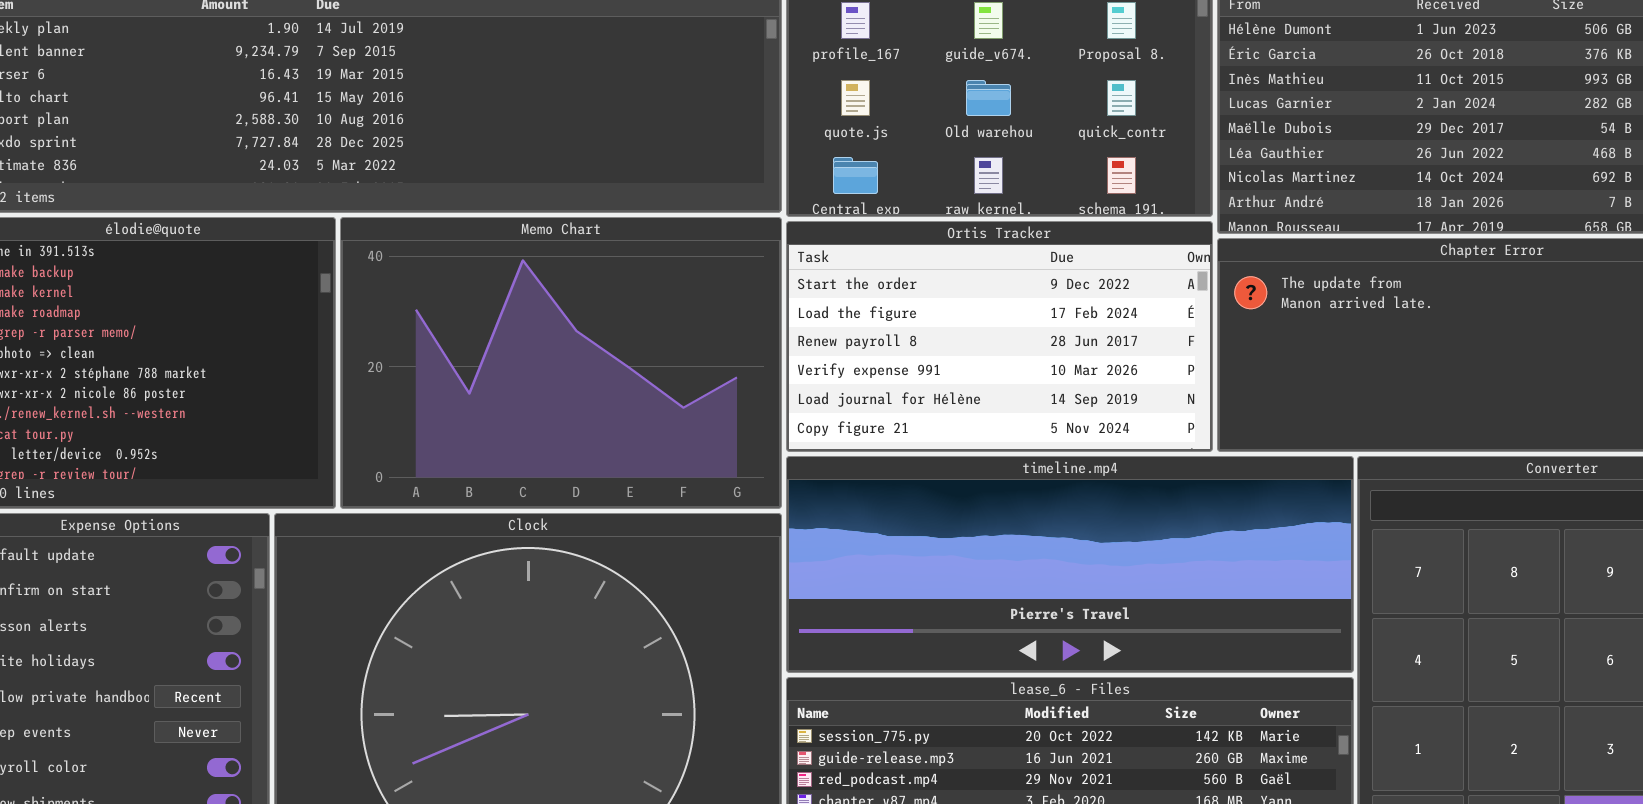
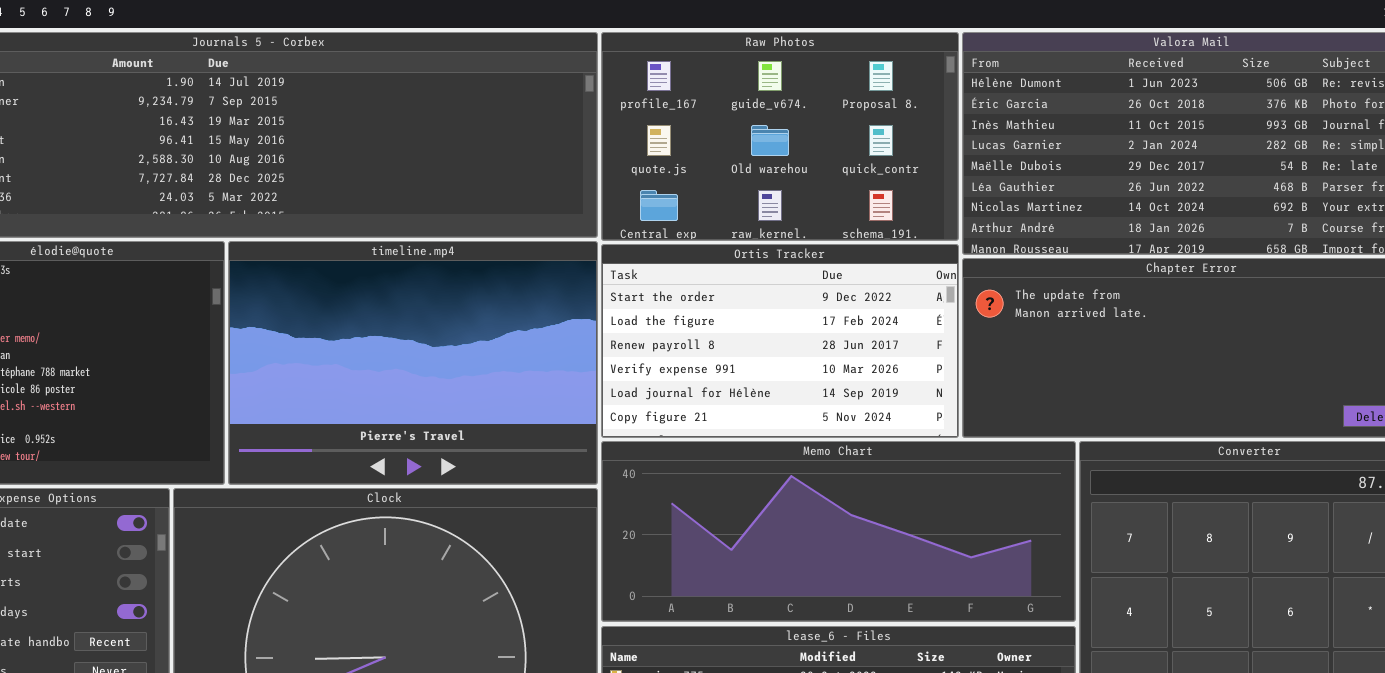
Memo Chart: [340,217,782,509] -> [601,441,1076,622], moved, resized
timeline.mp4: [786,456,1354,673] -> [228,241,598,485], moved, resized

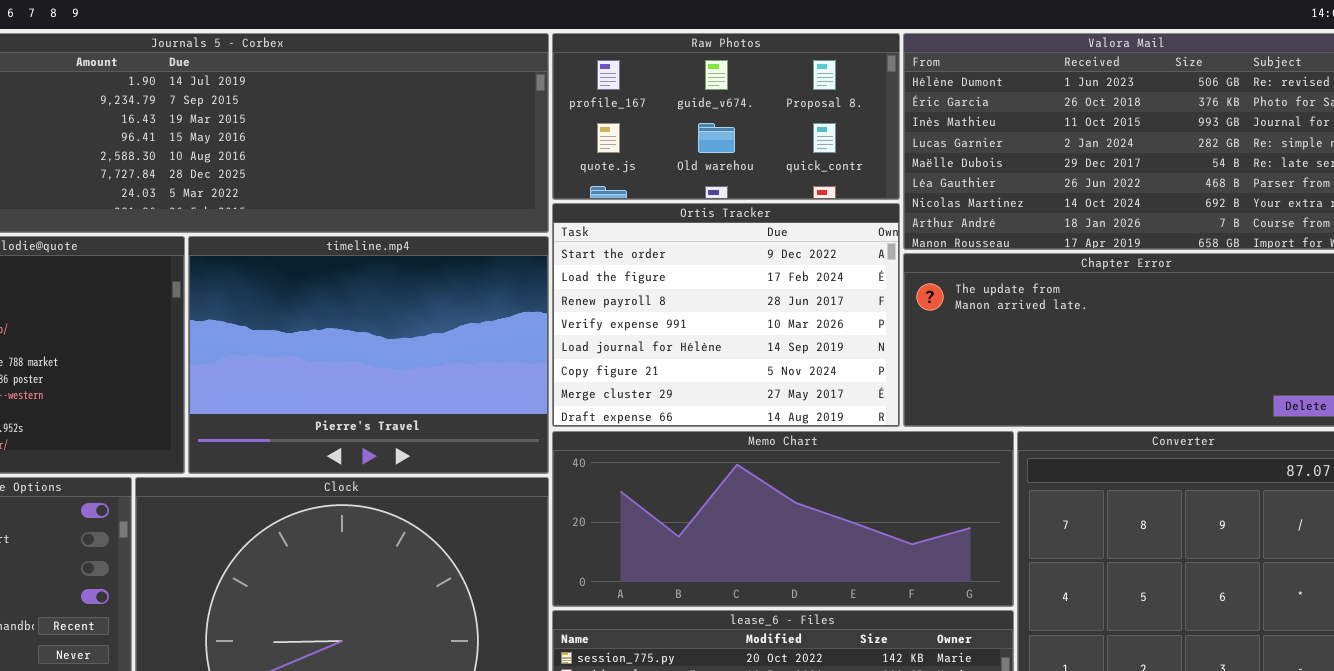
Raw Photos: [601,32,959,241] -> [552,33,900,200], resized
Ortis Tracker: [601,244,959,438] -> [552,203,900,427], resized

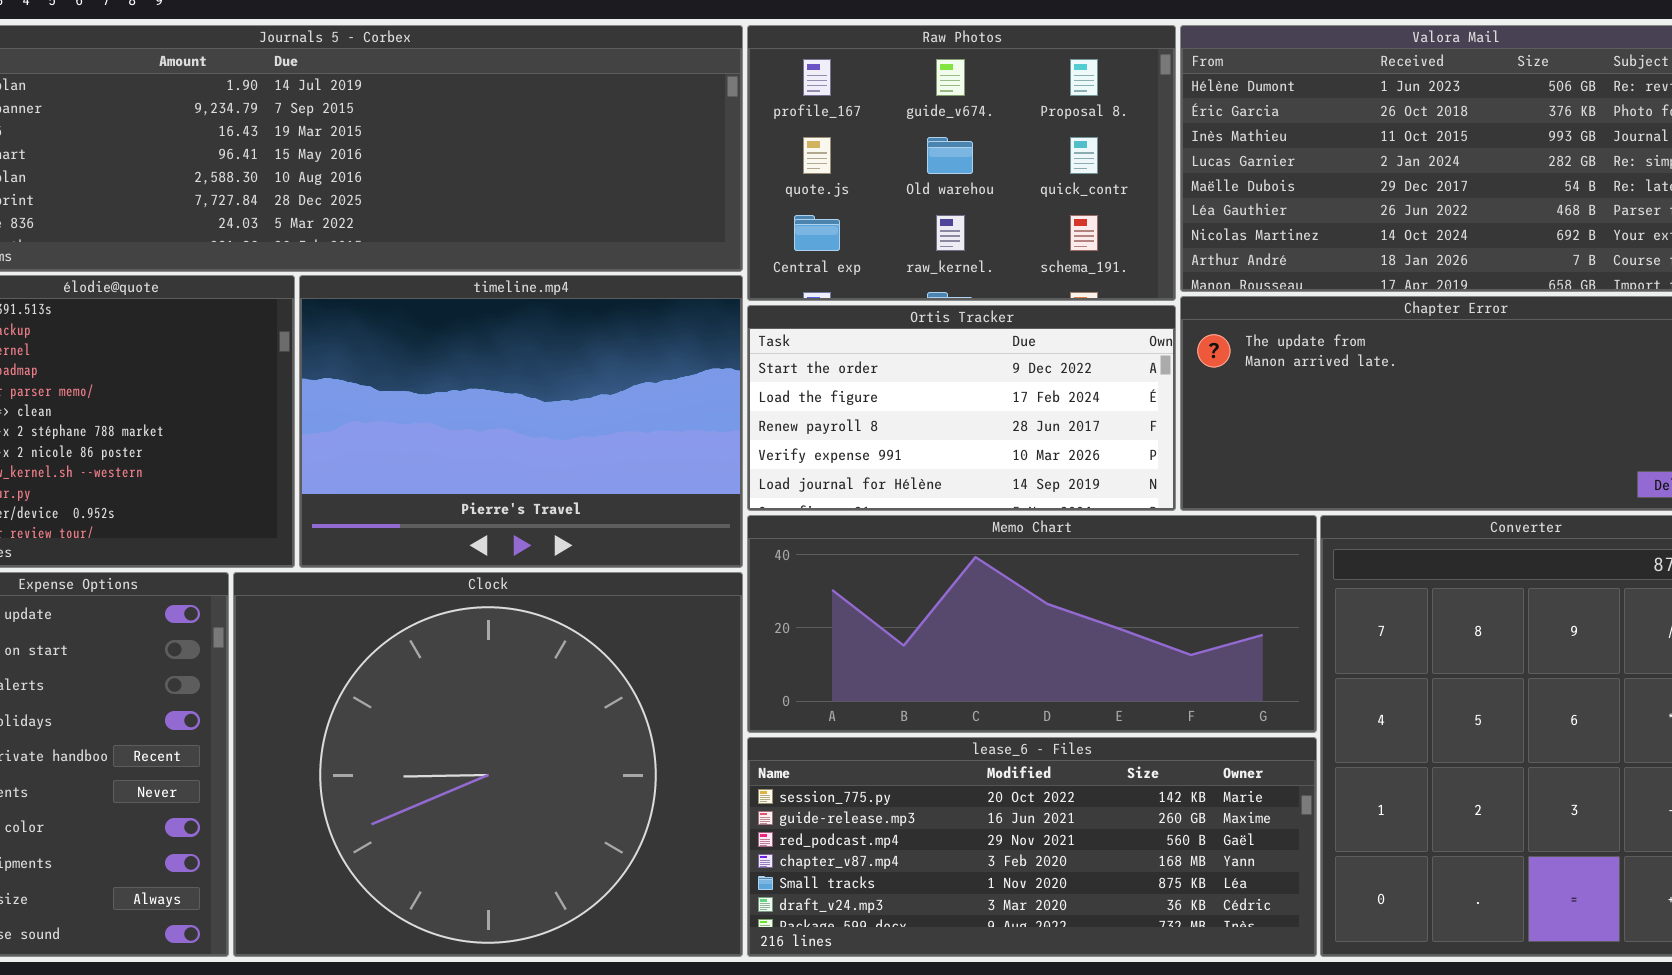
Raw Photos: [552,33,900,200] -> [747,25,1176,301], resized
Ortis Tracker: [552,203,900,427] -> [747,305,1176,511], resized

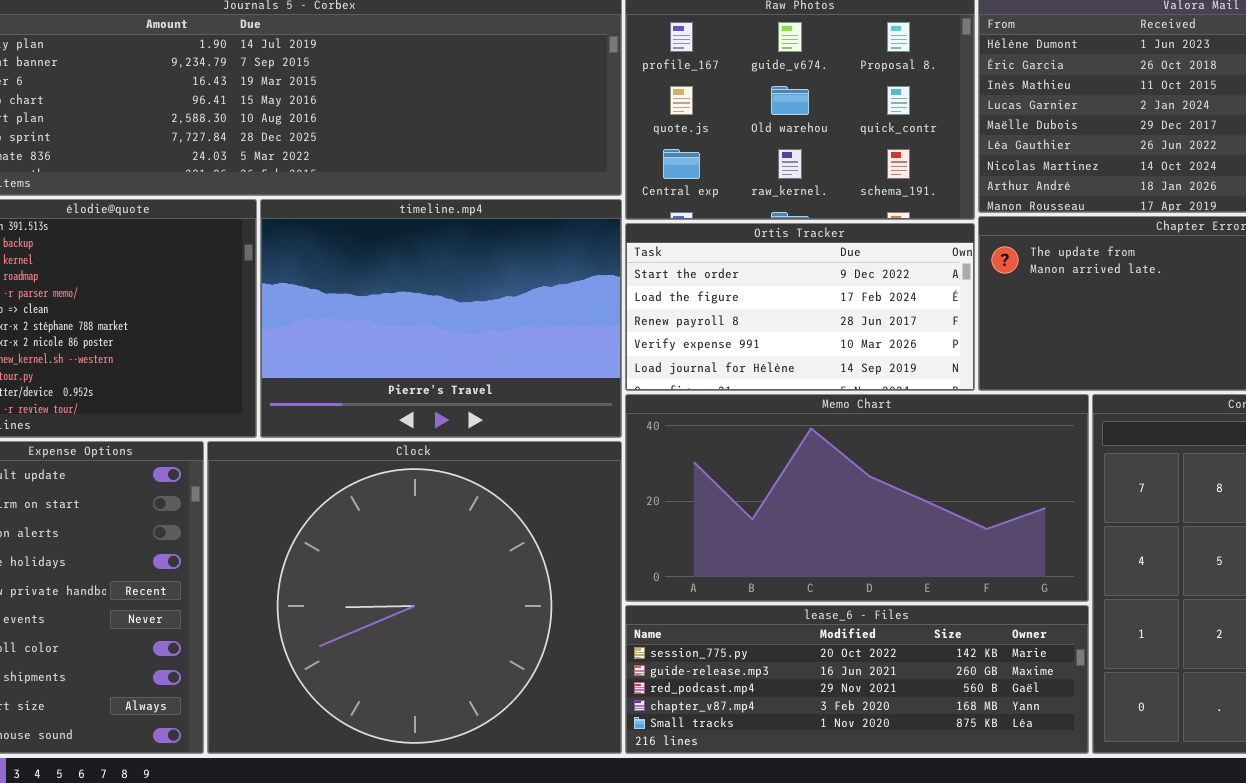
Memo Chart: [747,515,1317,733] -> [625,394,1089,602], resized
lease_6 - Files: [747,737,1317,957] -> [625,605,1089,754], resized

